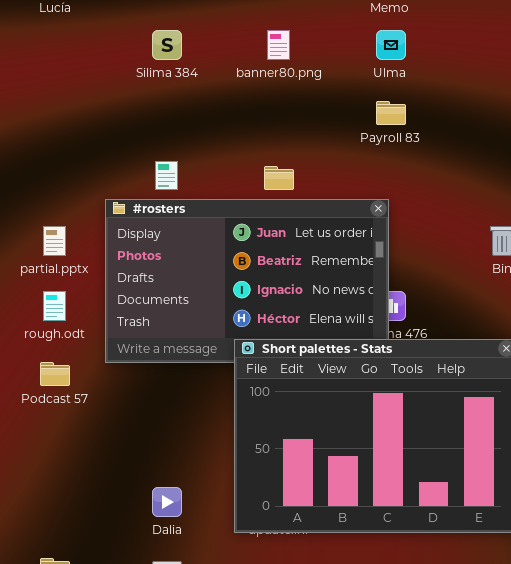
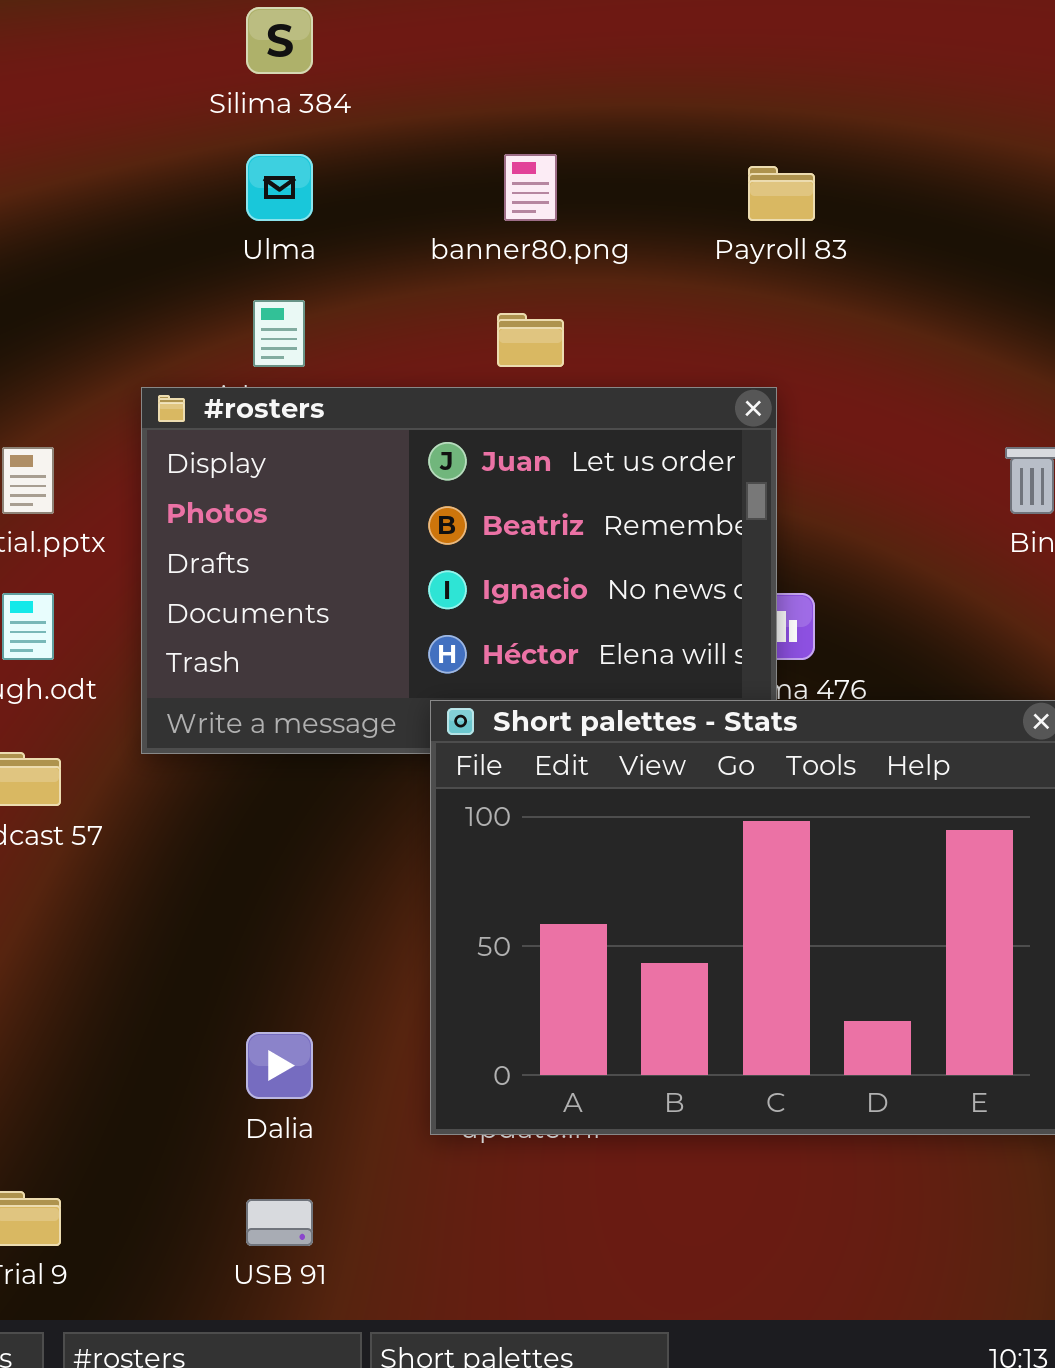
banner80.png: [267,30,290,60] -> [504,154,557,221], moved
Ulma: [376,30,406,60] -> [246,154,313,221], moved

